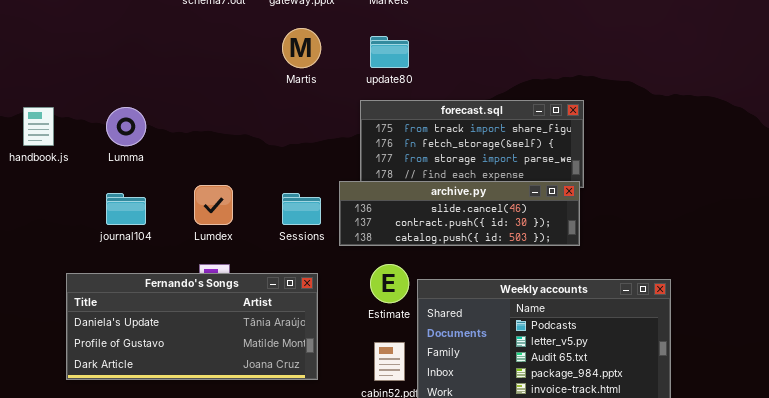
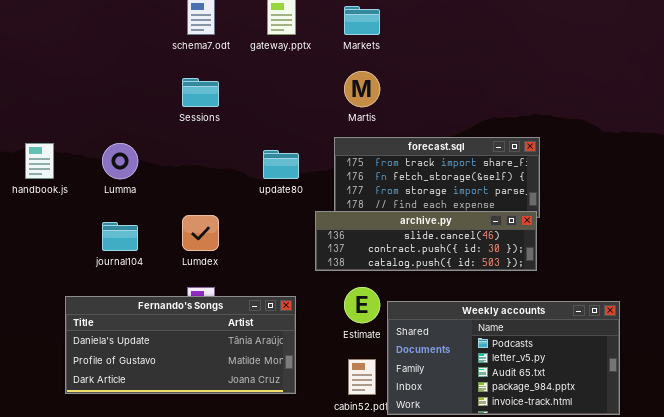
Martis: [282,28,321,68] -> [344,71,380,107], moved
update80: [370,36,409,68] -> [263,150,299,179], moved
Sessions: [282,193,321,225] -> [182,78,219,107], moved

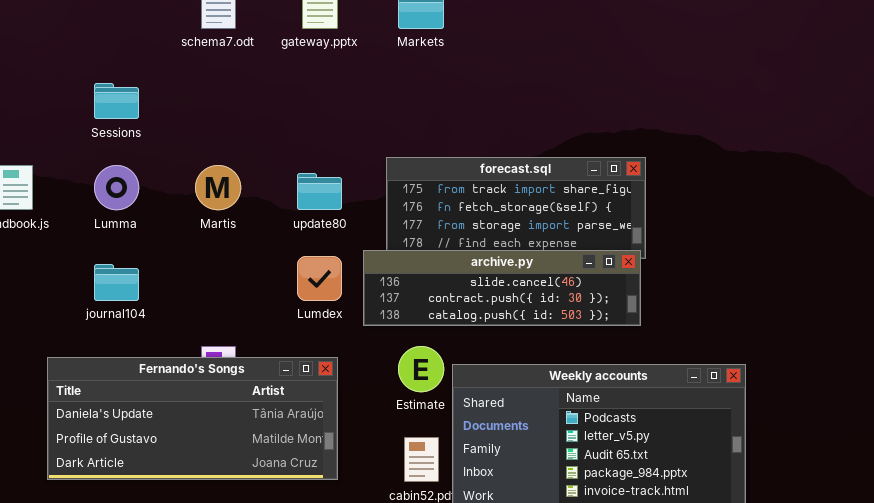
Martis: [344,71,380,107] -> [195,165,241,210], moved
Sessions: [182,78,219,107] -> [94,83,139,119], moved
Lumdex: [182,215,219,251] -> [297,256,342,301], moved

